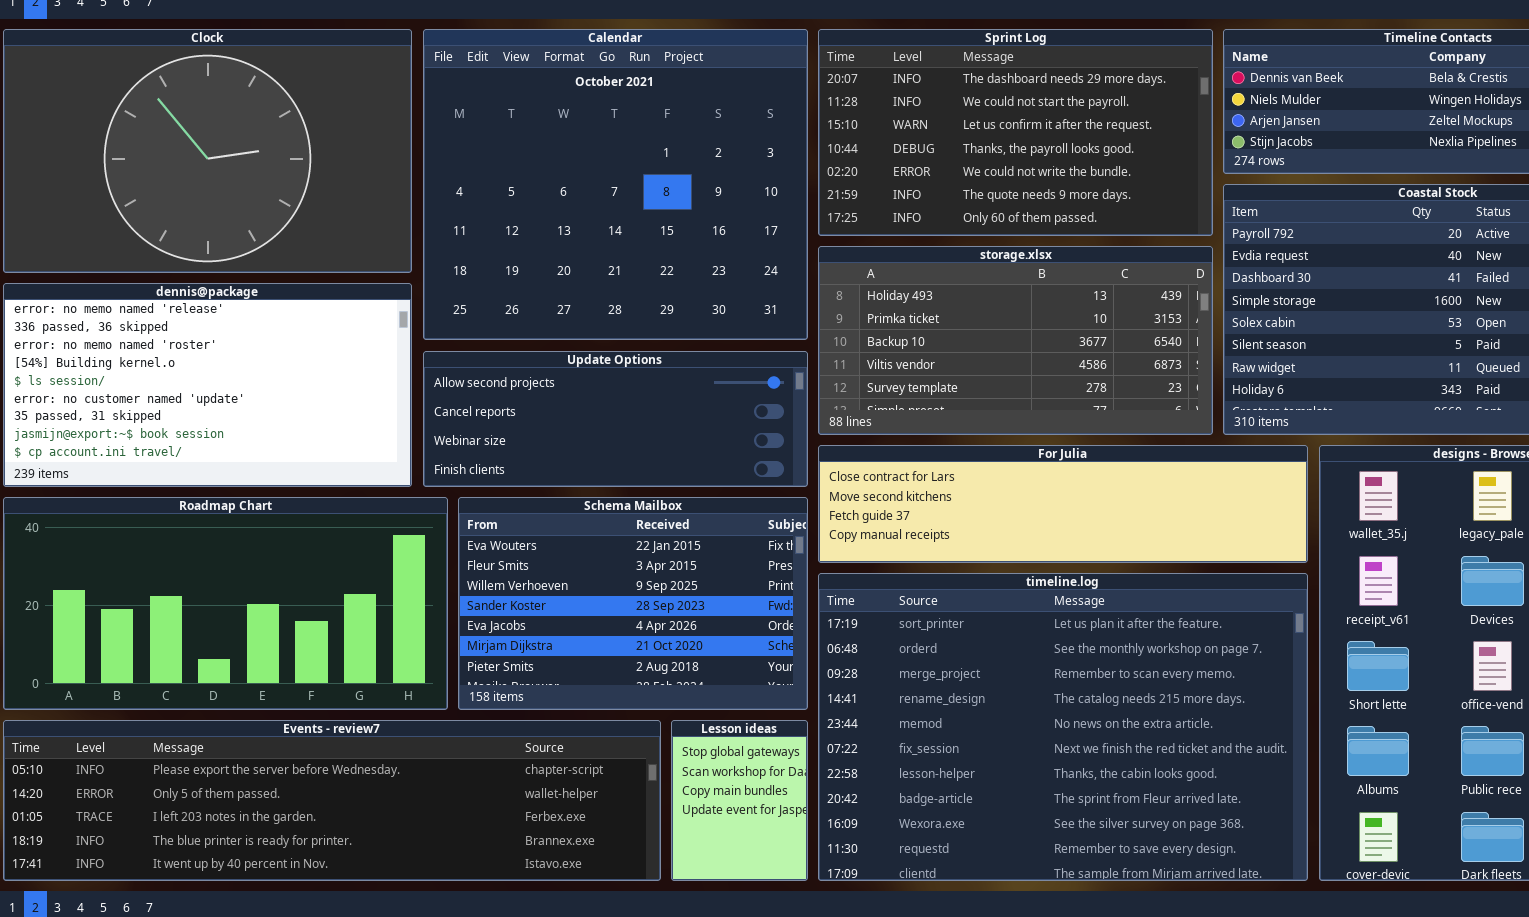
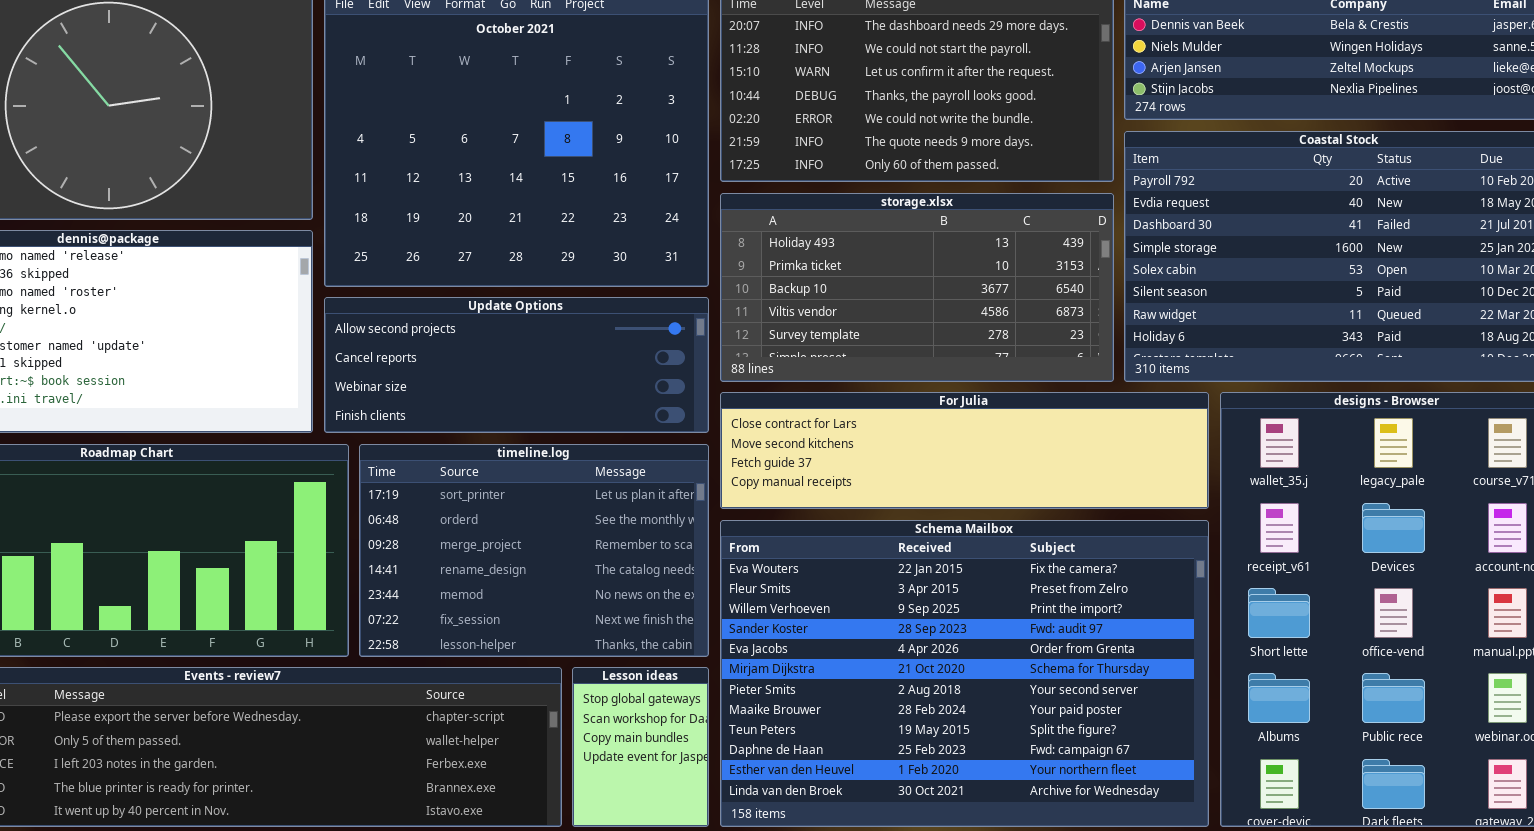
Schema Mailbox: [458,497,808,710] -> [720,520,1209,827], moved, resized
timeline.log: [818,573,1308,881] -> [359,444,709,657], moved, resized

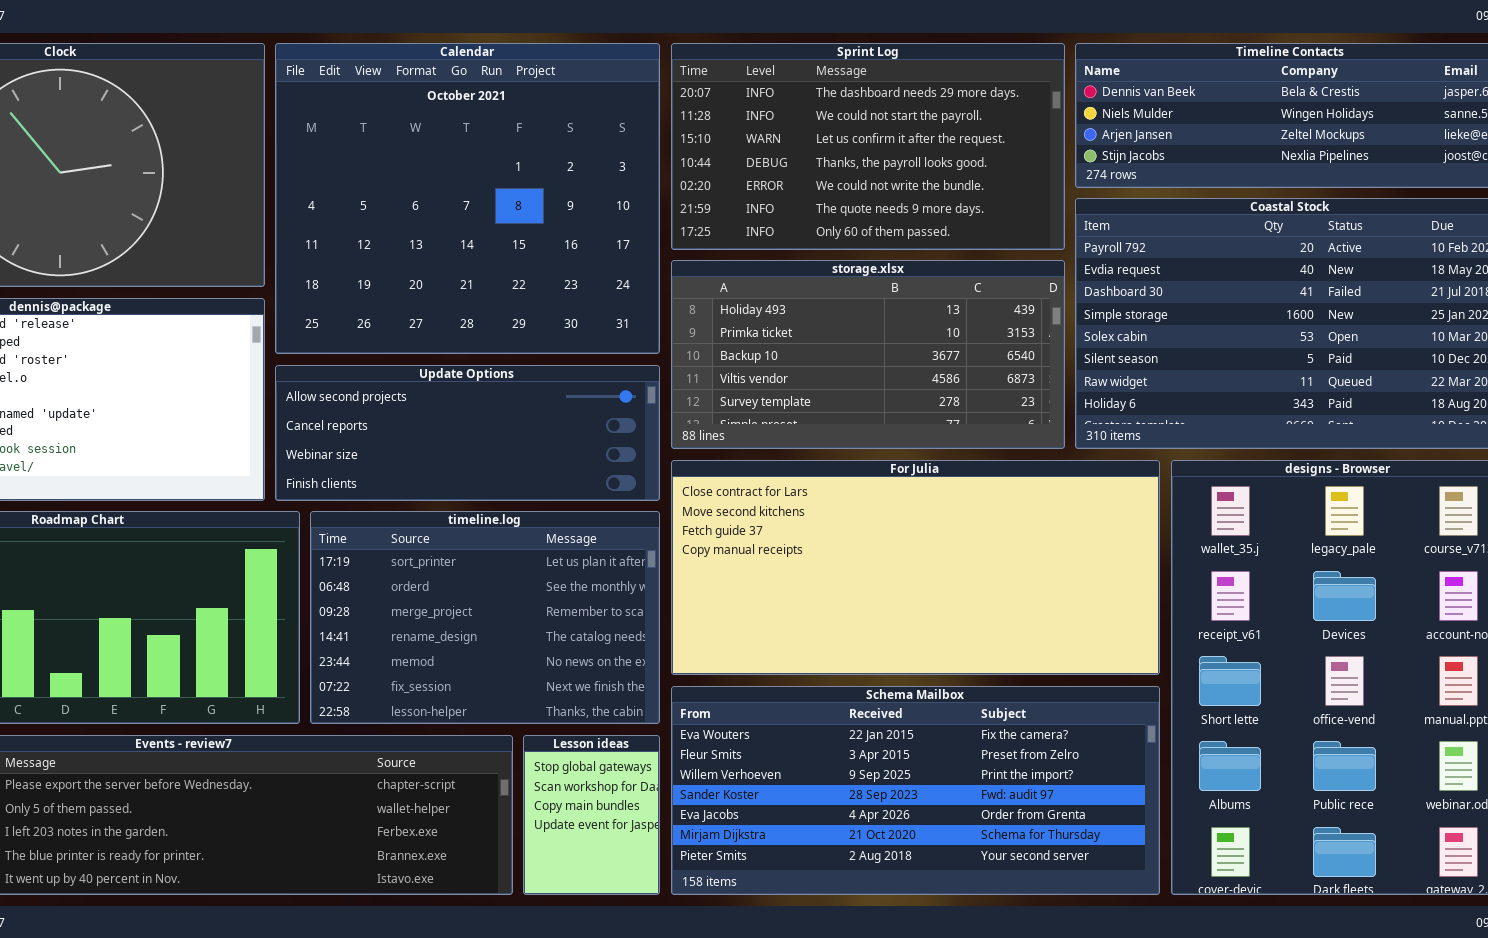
For Julia: [720,392,1209,509] -> [671,460,1160,675], resized
Schema Mailbox: [720,520,1209,827] -> [671,686,1160,895], resized

